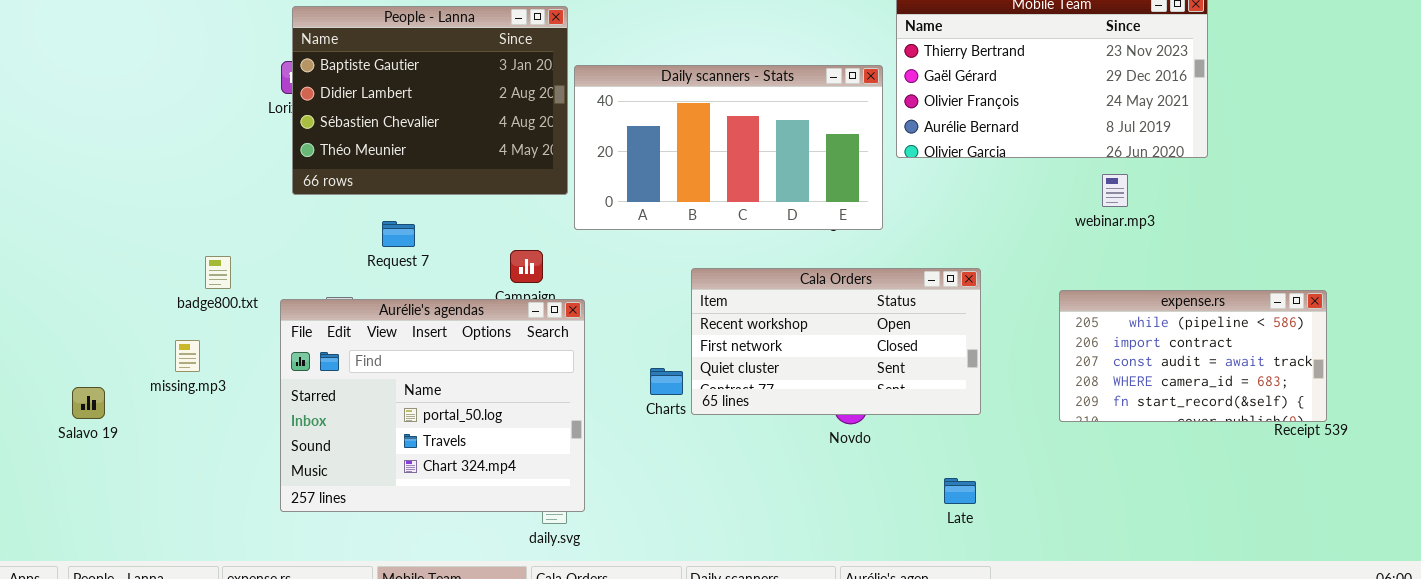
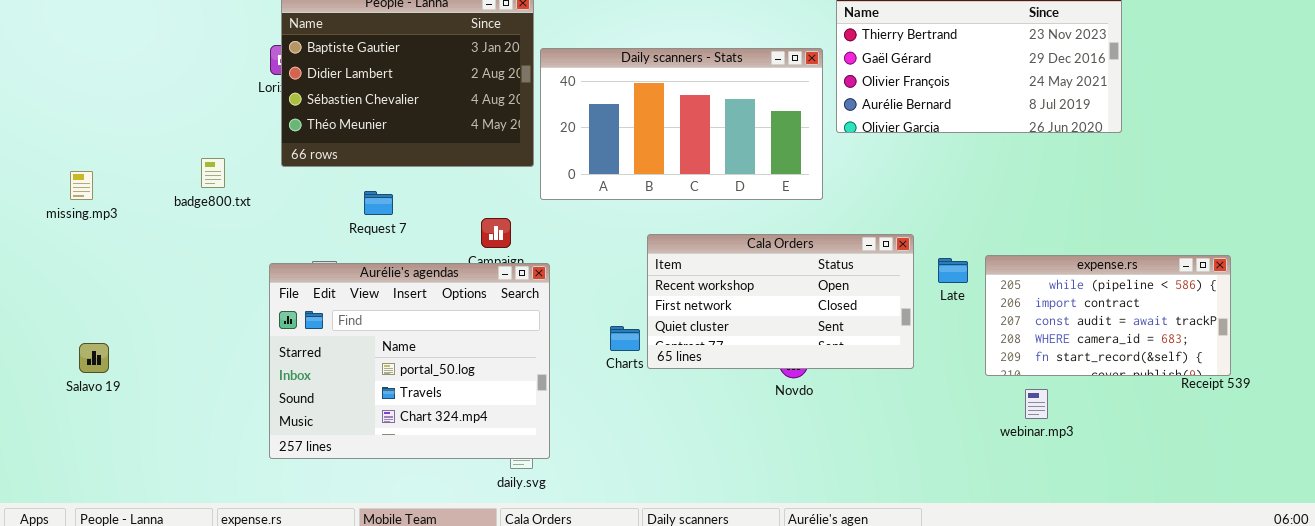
webinar.mp3: [1102,174,1128,207] -> [1025,389,1048,419], moved
badge800.txt: [205,256,231,289] -> [201,158,225,188], moved
missing.mp3: [175,340,200,372] -> [70,171,93,200], moved
Late: [944,478,976,504] -> [938,258,968,283], moved

